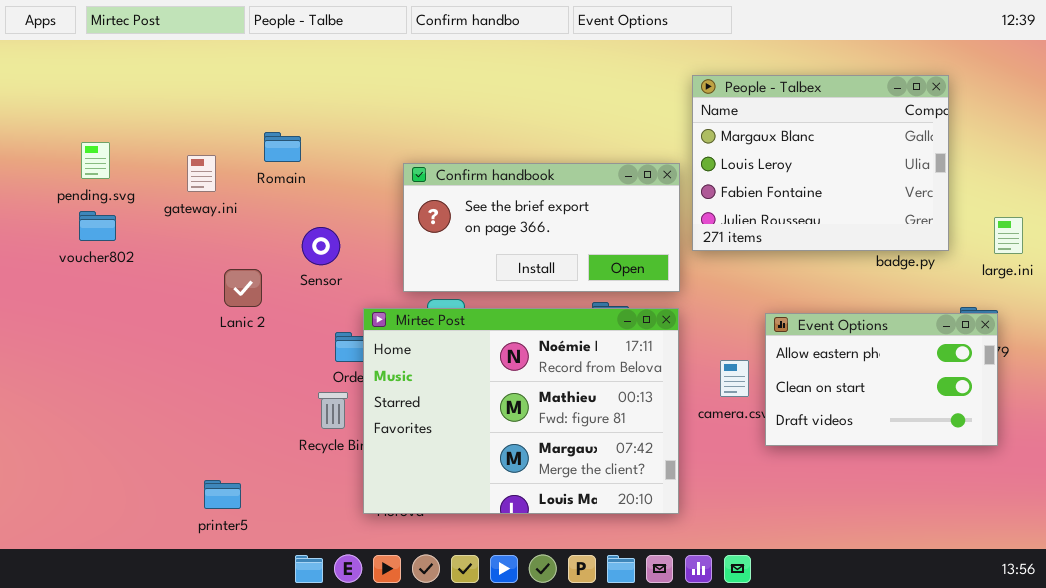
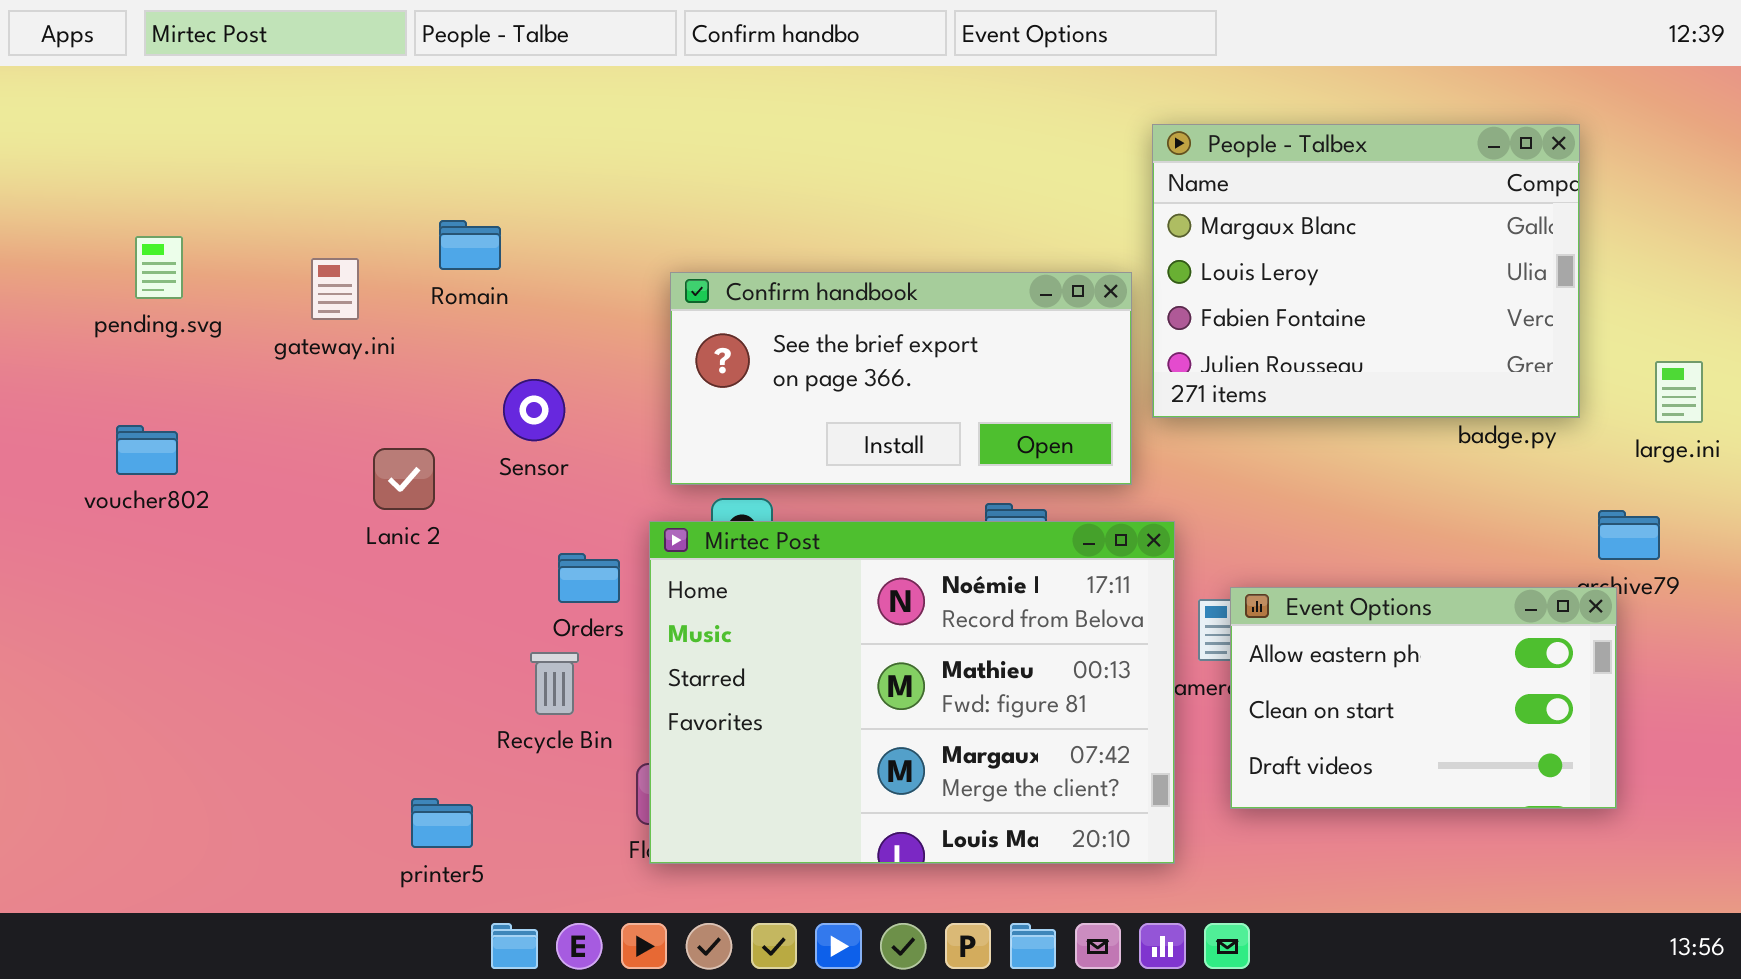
voucher802: [79,211,116,241] -> [116,425,178,475], moved
Mirtec Post: [363,308,679,514] -> [649,521,1175,864], moved
Event Options: [765,313,998,446] -> [1230,587,1617,809], moved
printer5: [204,480,241,509] -> [411,798,473,848], moved

